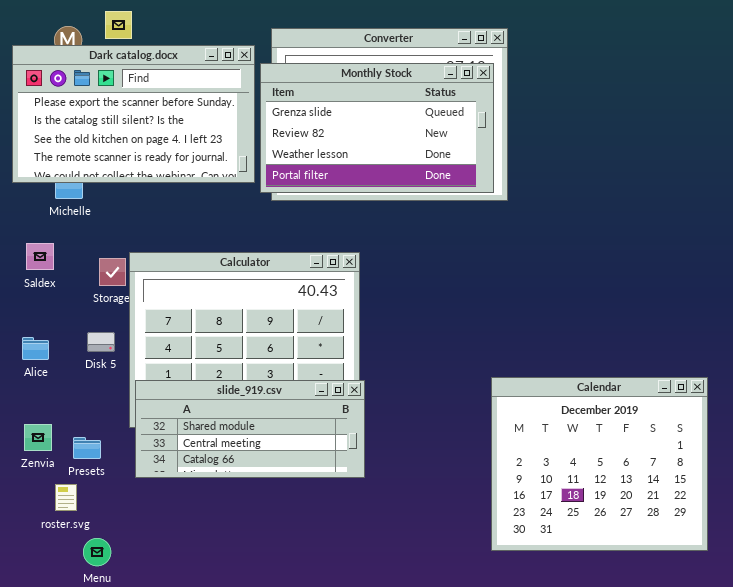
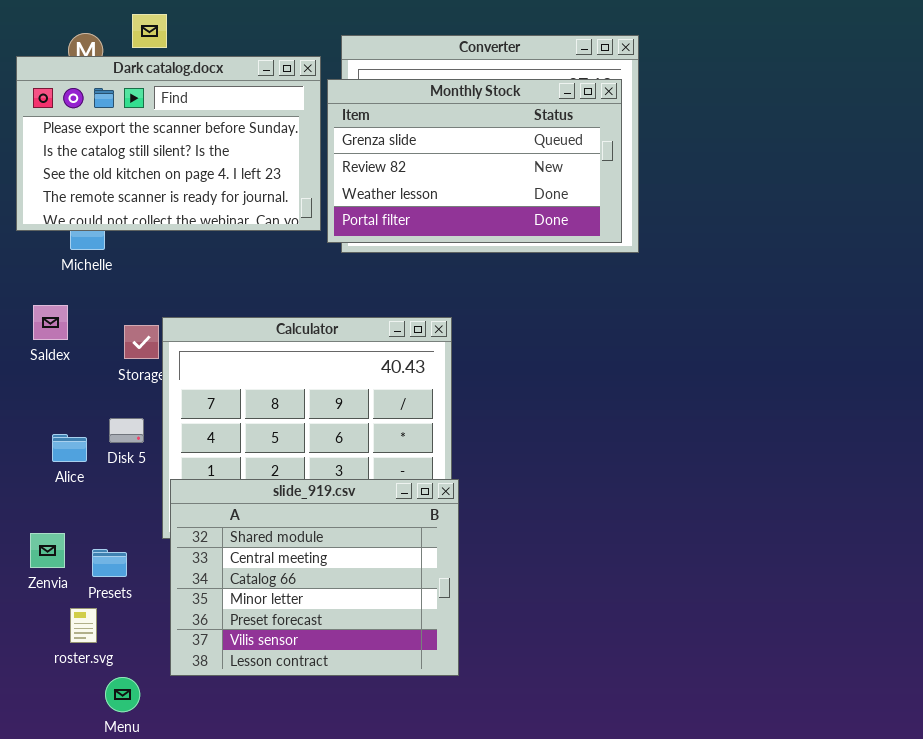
Alice: [22,337,49,360] -> [52,434,87,462], moved
Calendar: [491,377,708,551] -> none, closed
slide_919.csv: [135,380,365,478] -> [170,479,459,676], resized

